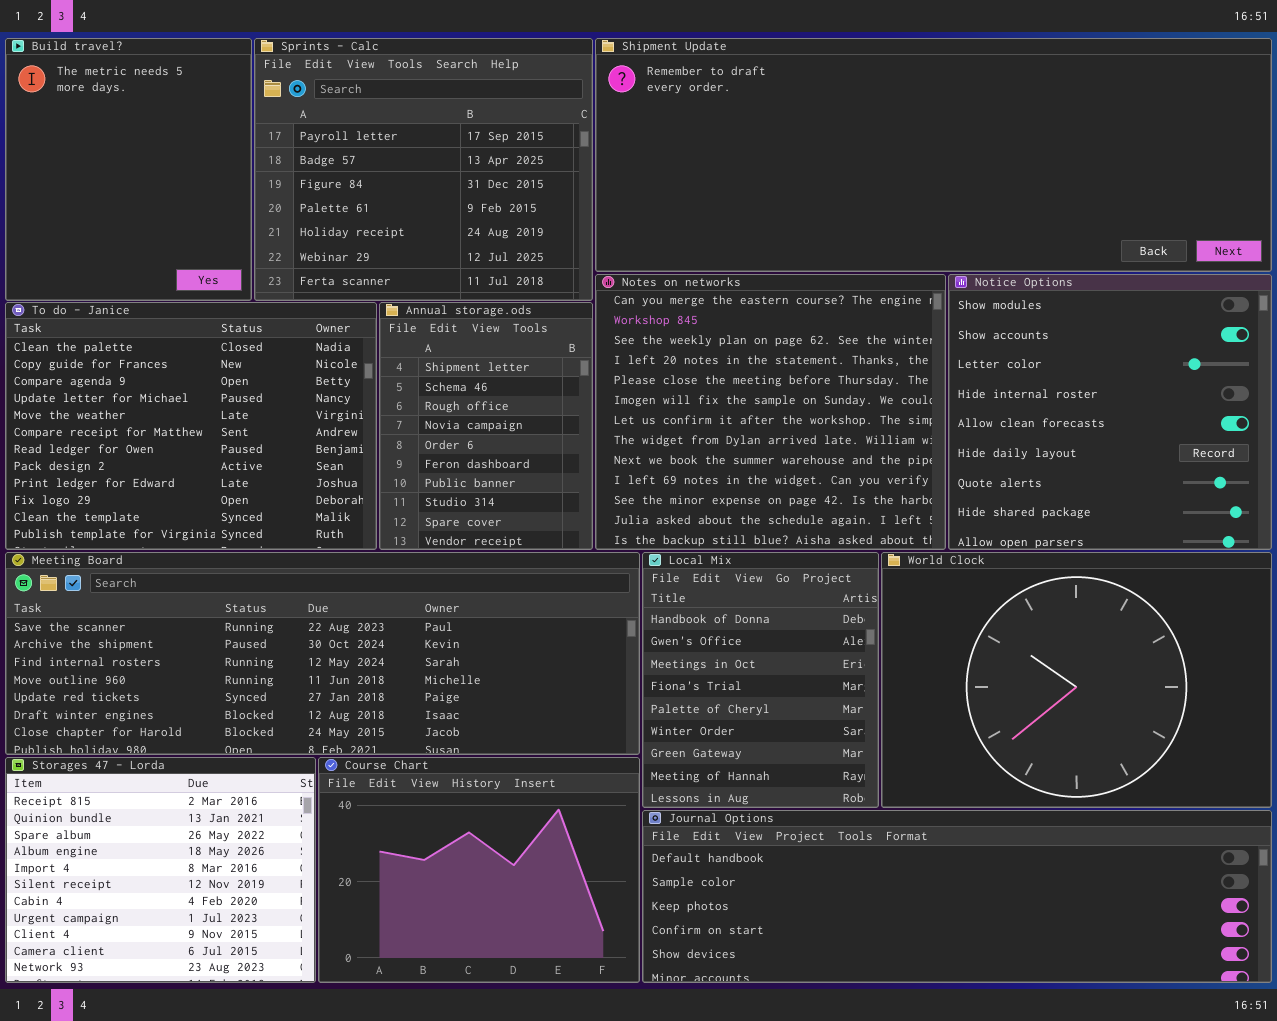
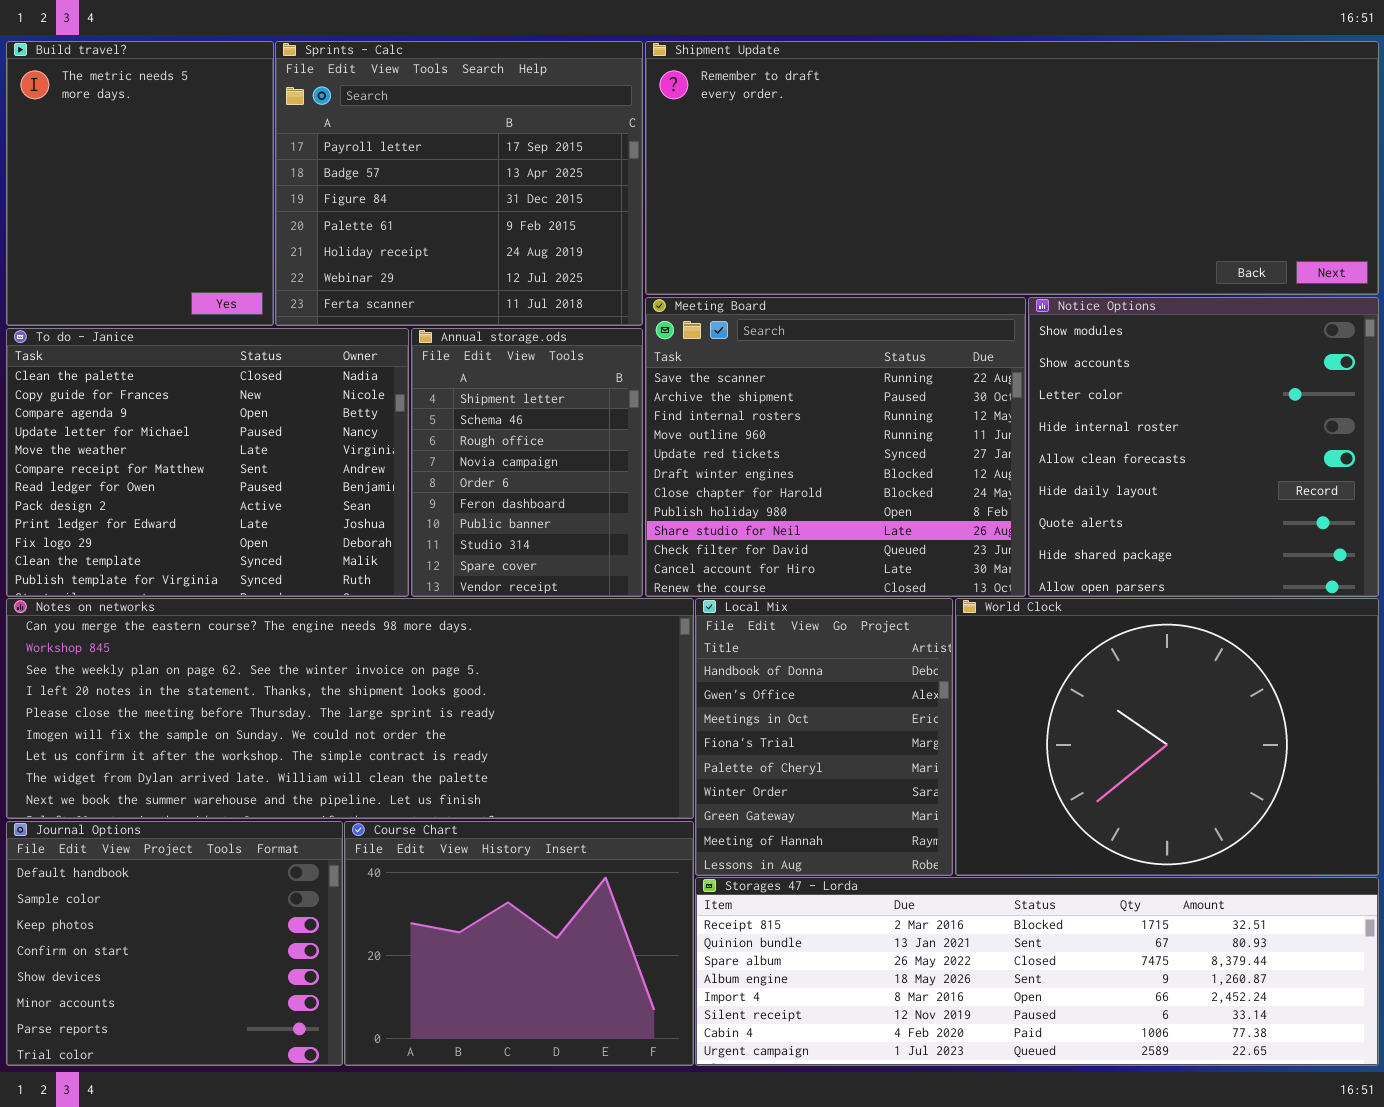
Notes on networks: [595,274,946,550] -> [6,598,694,819], moved, resized
Meeting Board: [5,552,640,755] -> [645,297,1026,597], moved, resized
Storages 47 - Lorda: [5,757,316,983] -> [695,877,1379,1066], moved, resized
Journal Options: [642,810,1272,983] -> [6,821,343,1066], moved, resized

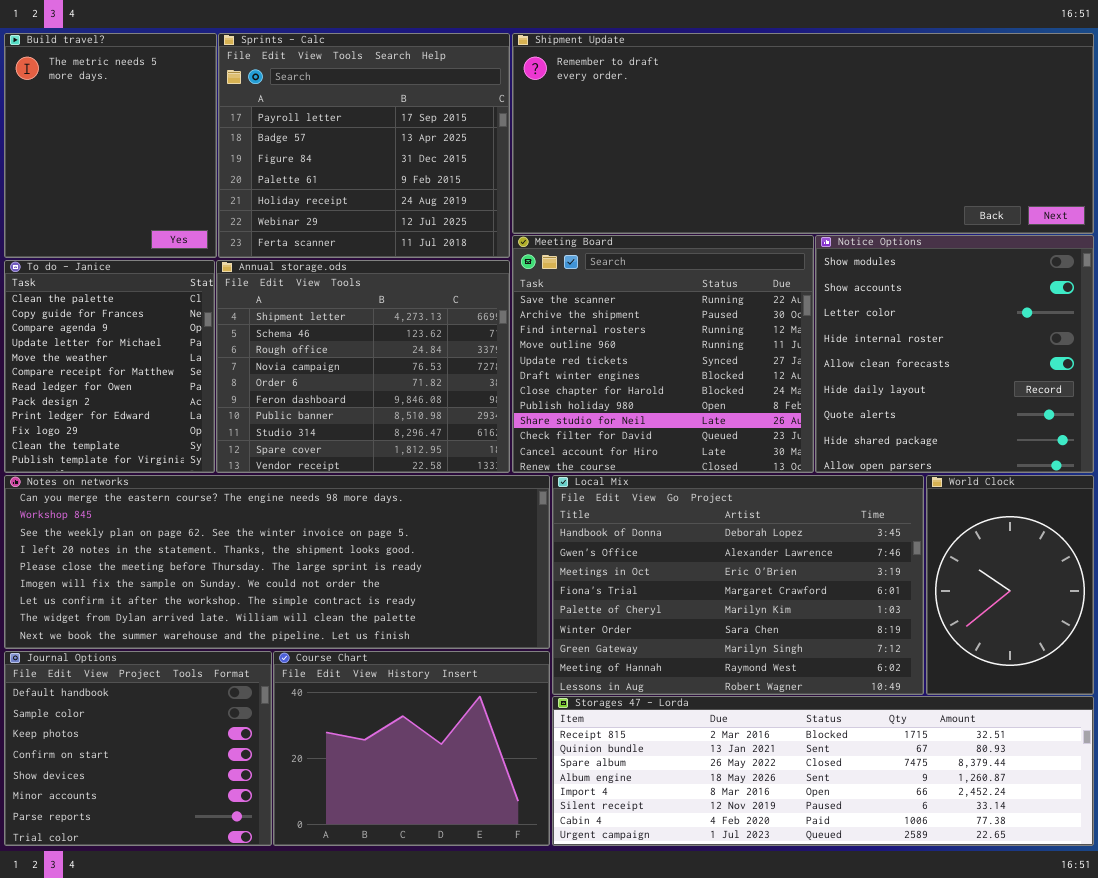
To do - Janice: [6,328,409,597] -> [4,260,215,473], resized
Annual storage.ods: [411,328,643,597] -> [216,260,510,473], resized
Local Mix: [695,598,953,876] -> [552,475,924,695], resized
World Clock: [955,598,1379,876] -> [926,475,1094,695], resized

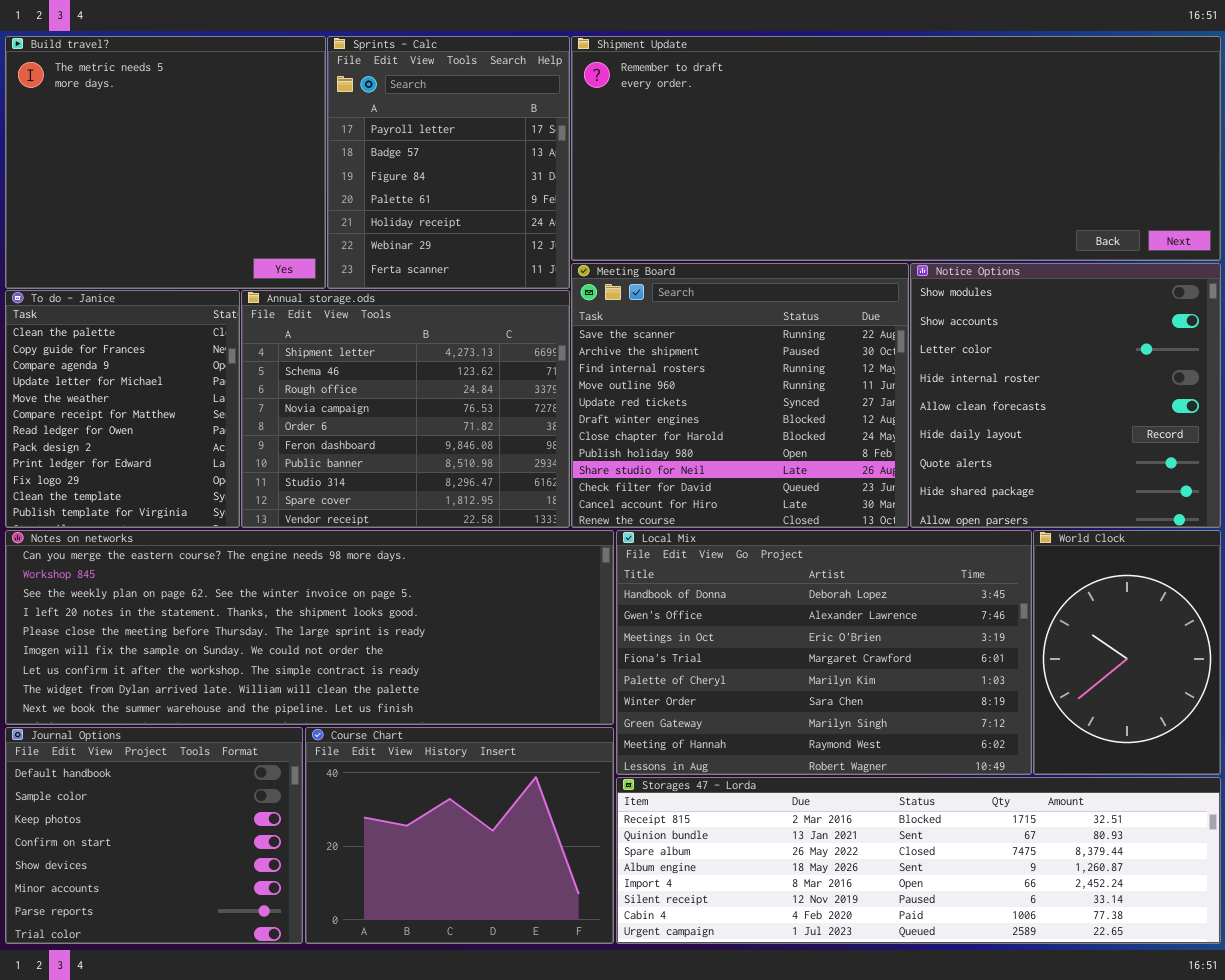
Build travel?: [4,33,217,258] -> [5,36,326,289], resized
Sprints - Calc: [218,33,510,258] -> [327,36,570,289], resized

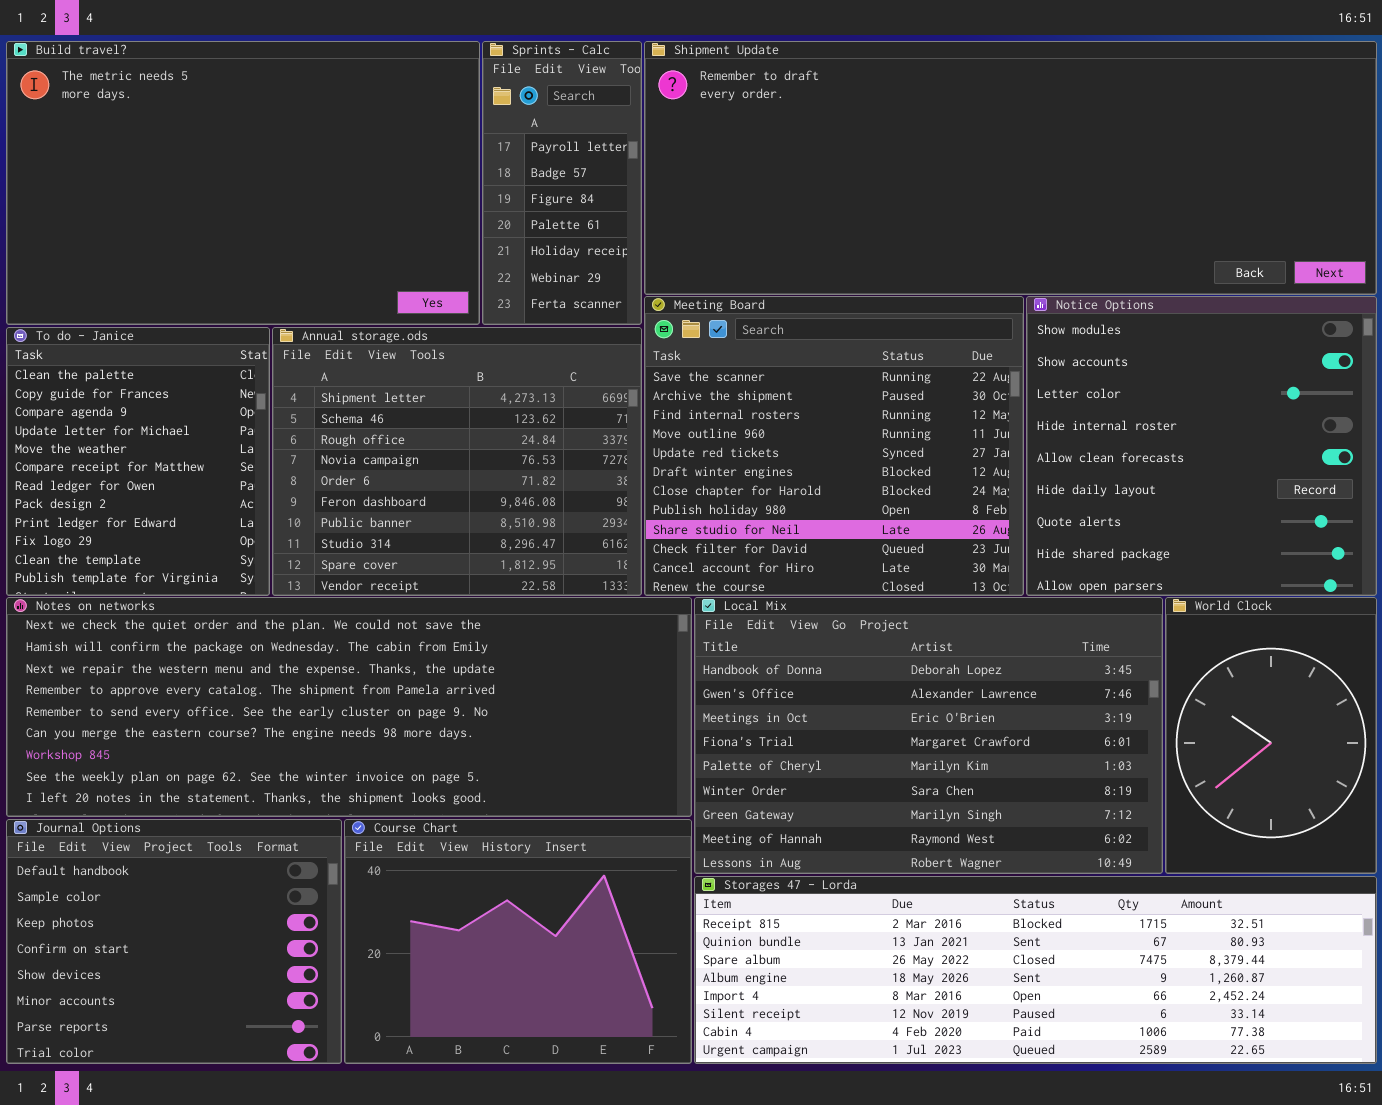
Build travel?: [5,36,326,289] -> [6,41,480,325], resized
Sprints - Calc: [327,36,570,289] -> [482,41,642,325], resized
Notes on networks: [5,530,614,725] -> [6,597,692,817], scrolled up 5 rows

